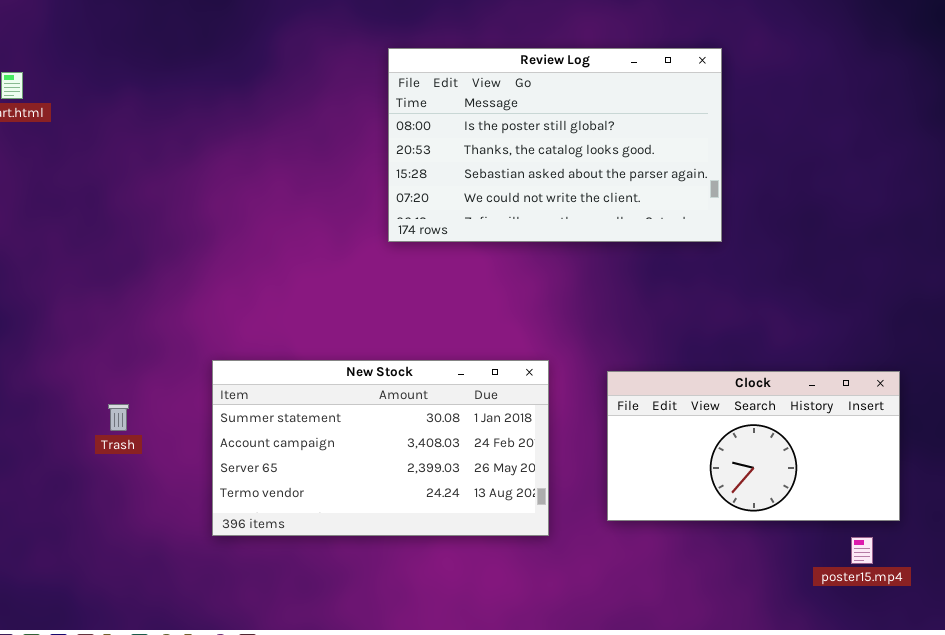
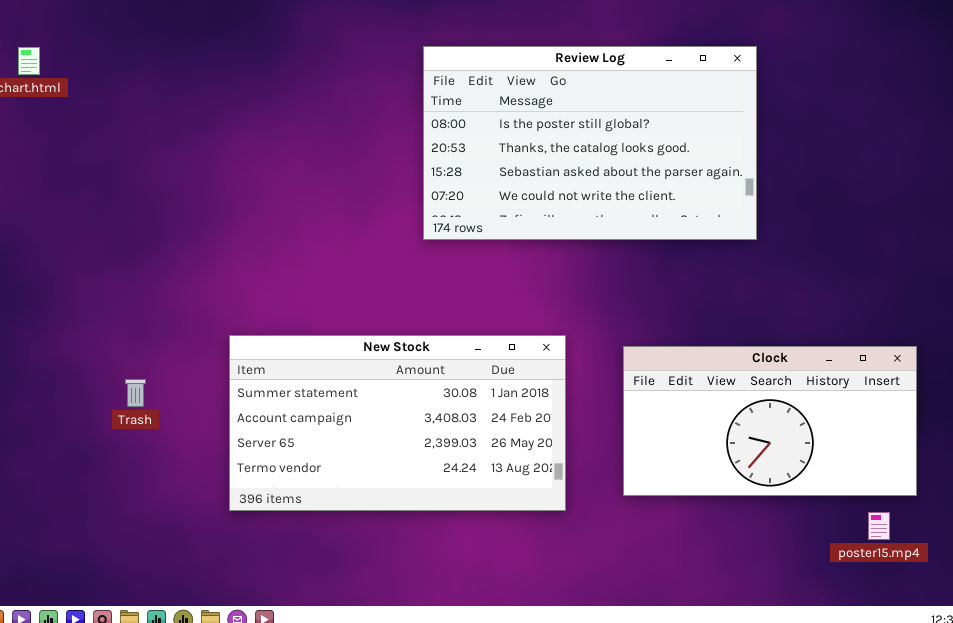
Review Log: [388,48,722,242] -> [423,46,757,240], moved

